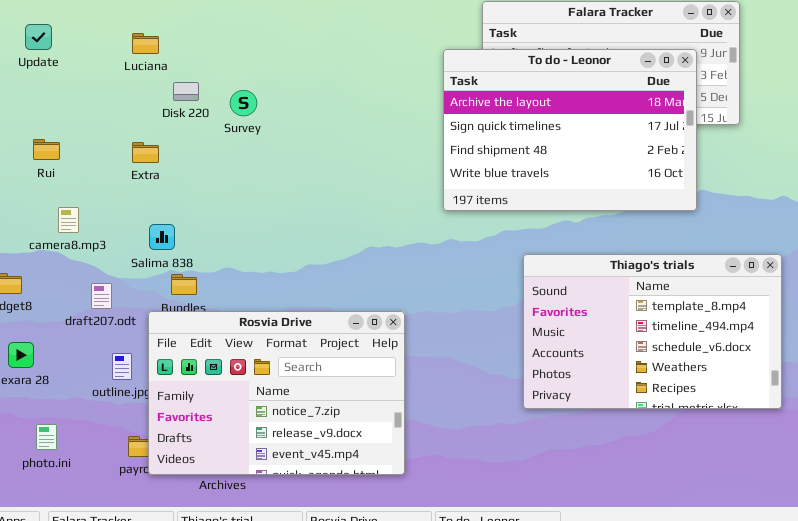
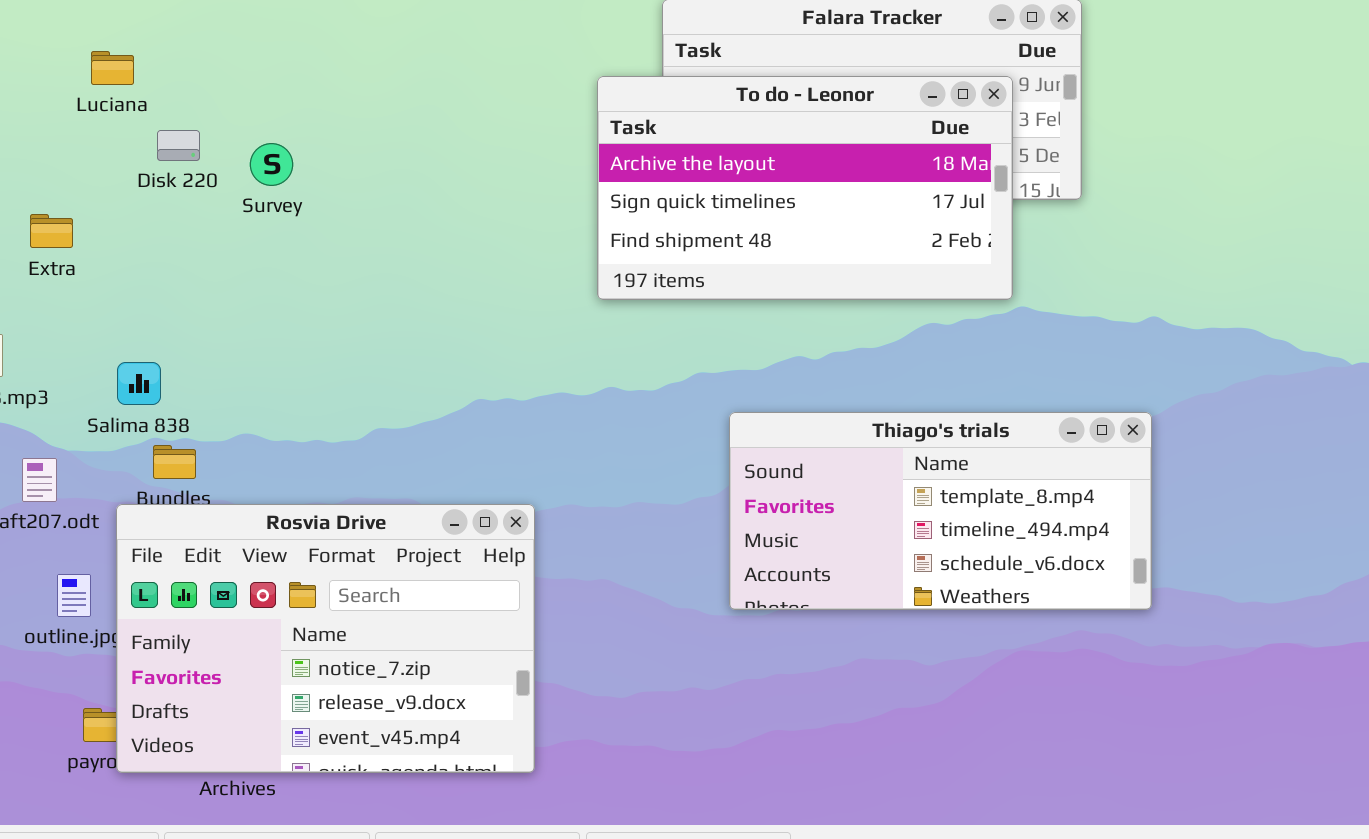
To do - Leonor: [443,49,697,211] -> [597,76,1013,300], resized
Extra: [132,142,159,163] -> [30,214,73,248], moved
Thiago's trials: [523,254,782,409] -> [729,412,1152,610], resized

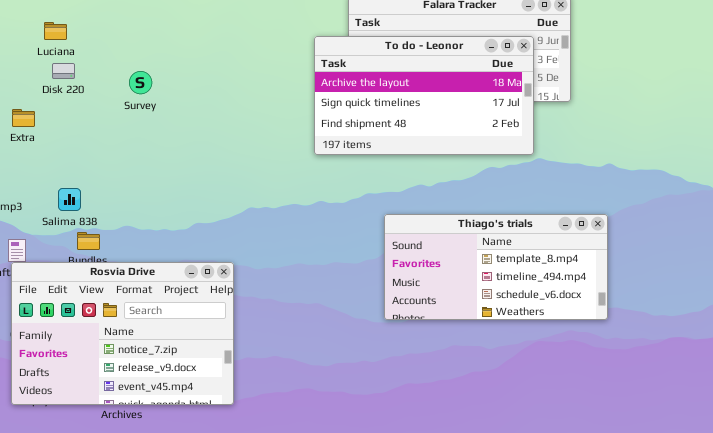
Disk 220: [157,130,200,161] -> [52,63,75,79], moved
Rosvia Drive: [116,504,535,773] -> [11,262,234,405], moved

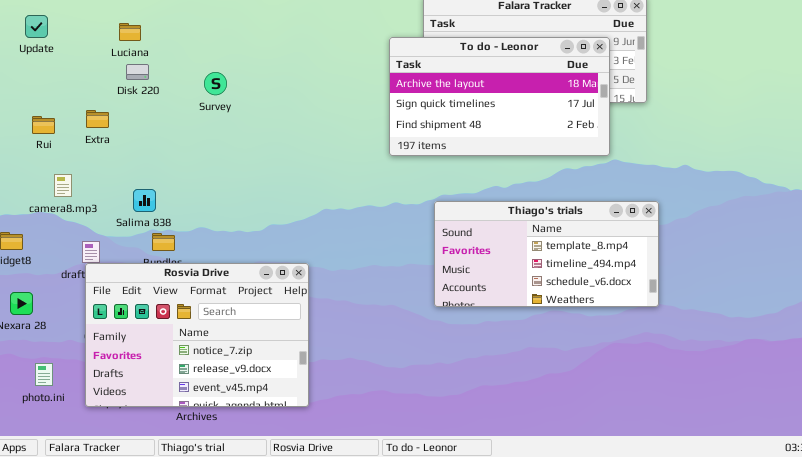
Thiago's trials: [384,214,608,320] -> [434,201,659,307], moved

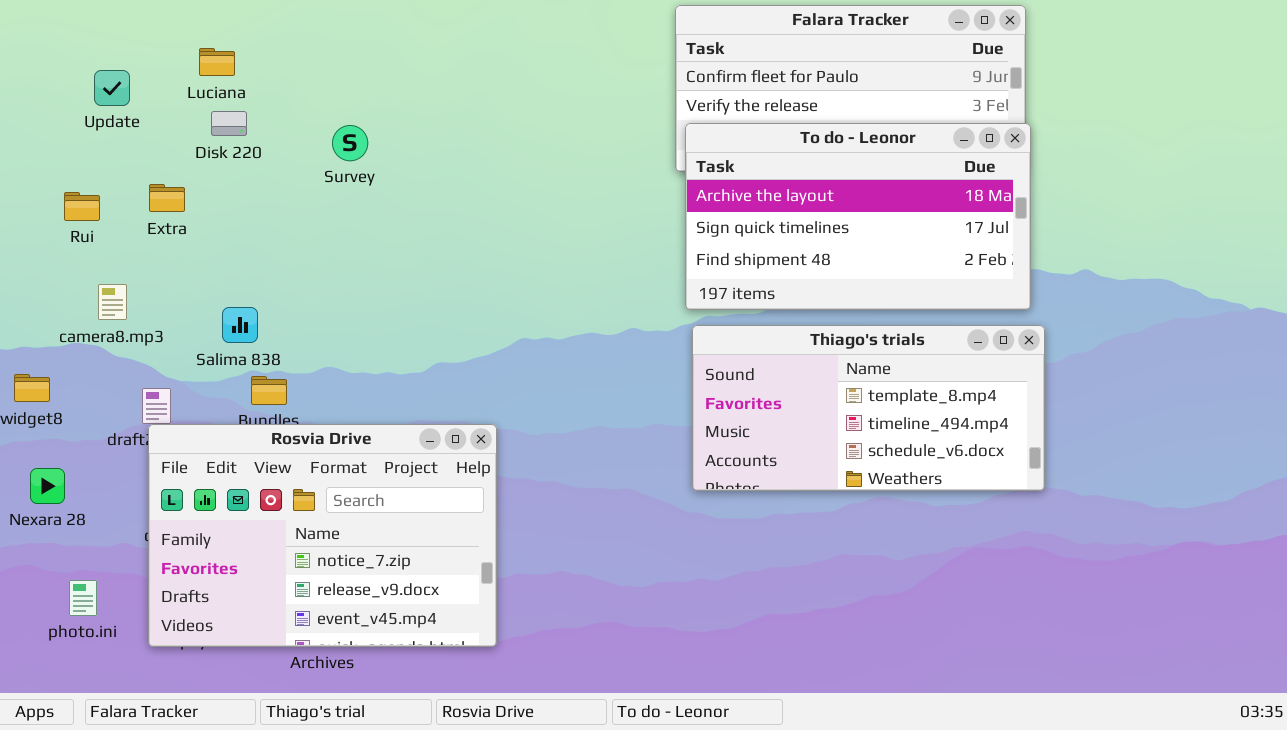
Update: [25,15,48,38] -> [94,70,130,106], moved
To do - Leonor: [389,37,610,156] -> [685,123,1031,310], moved

